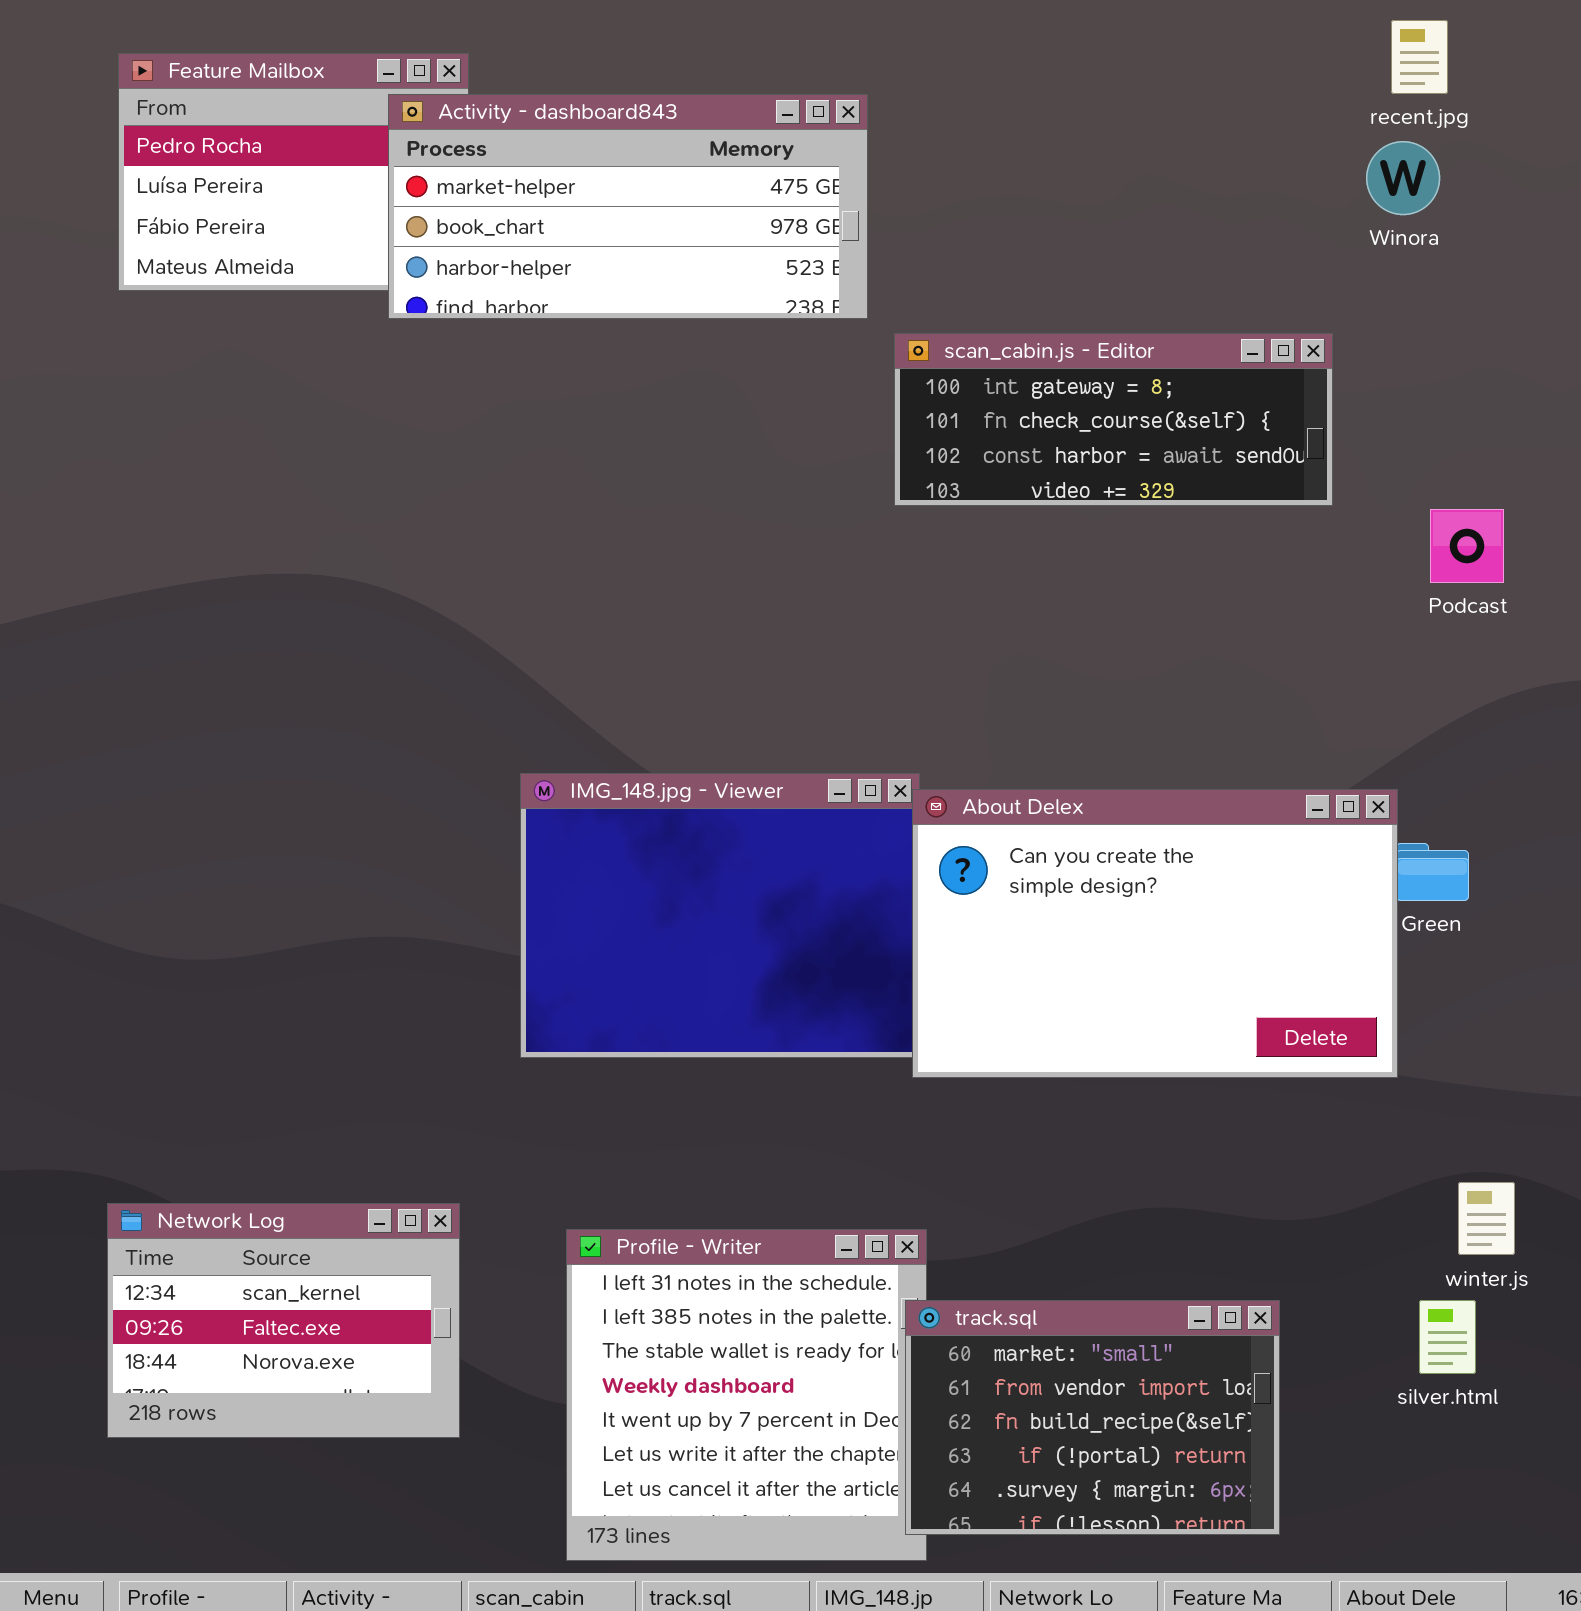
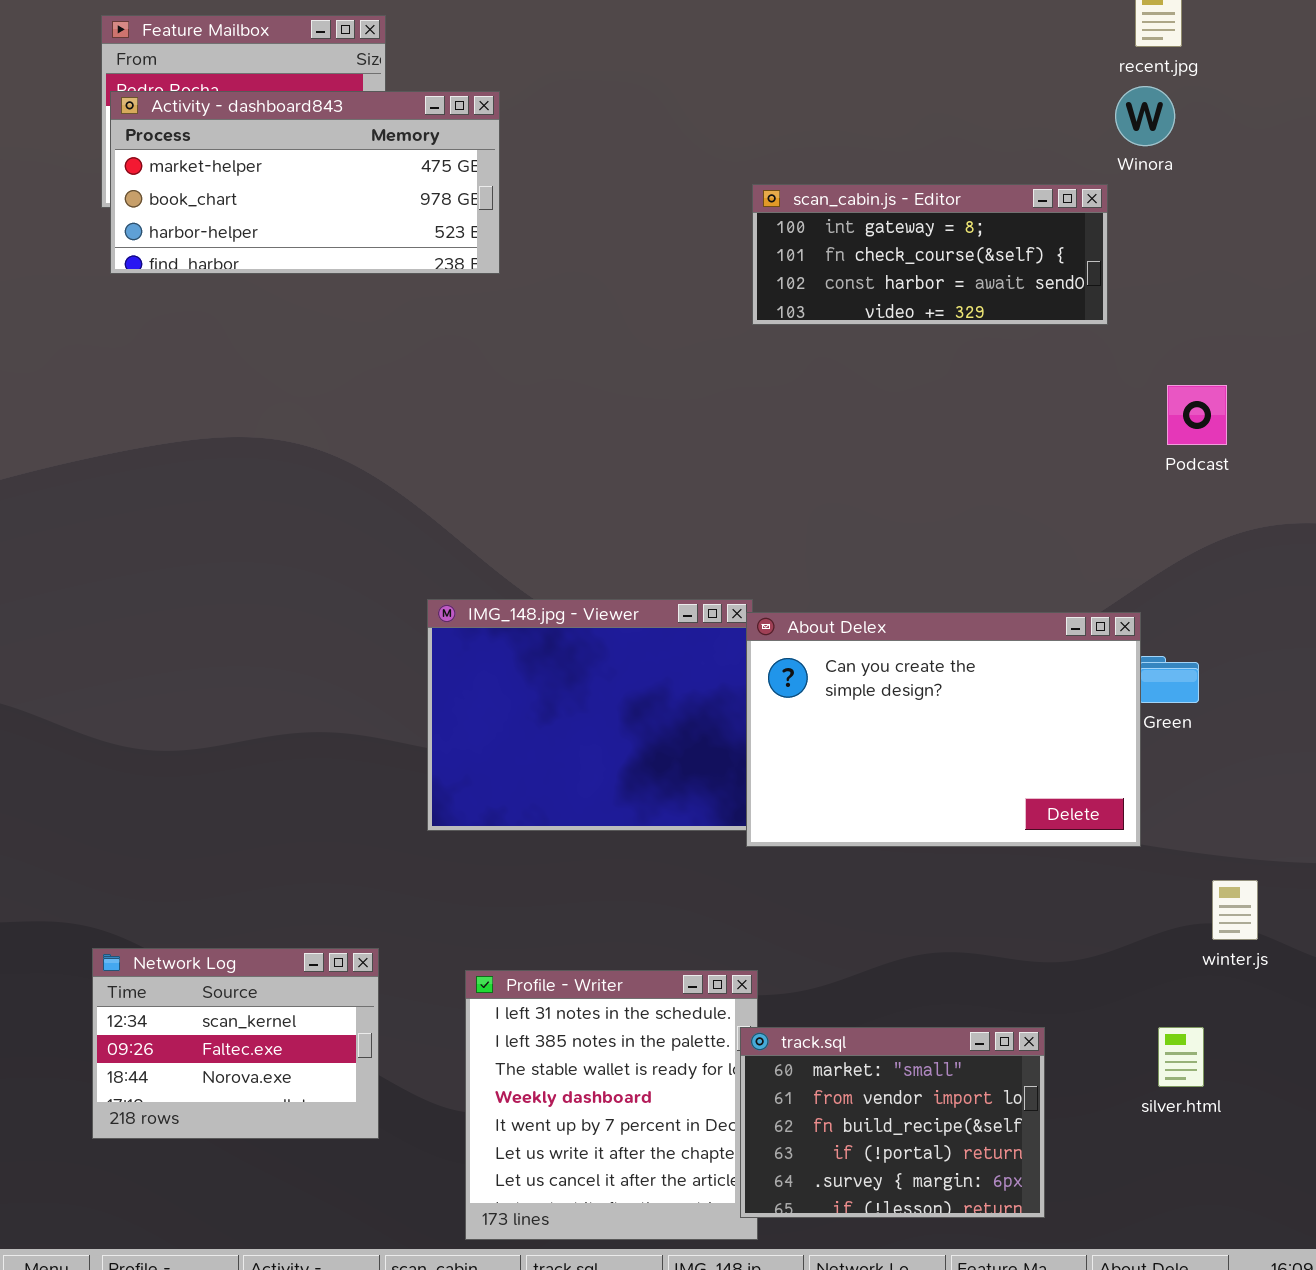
Activity - dashboard843: [388,94,868,319] -> [110,91,500,274], moved
scan_cabin.js - Editor: [894,333,1333,506] -> [752,184,1108,325], moved
winter.js: [1458,1182,1515,1255] -> [1212,880,1258,940], moved

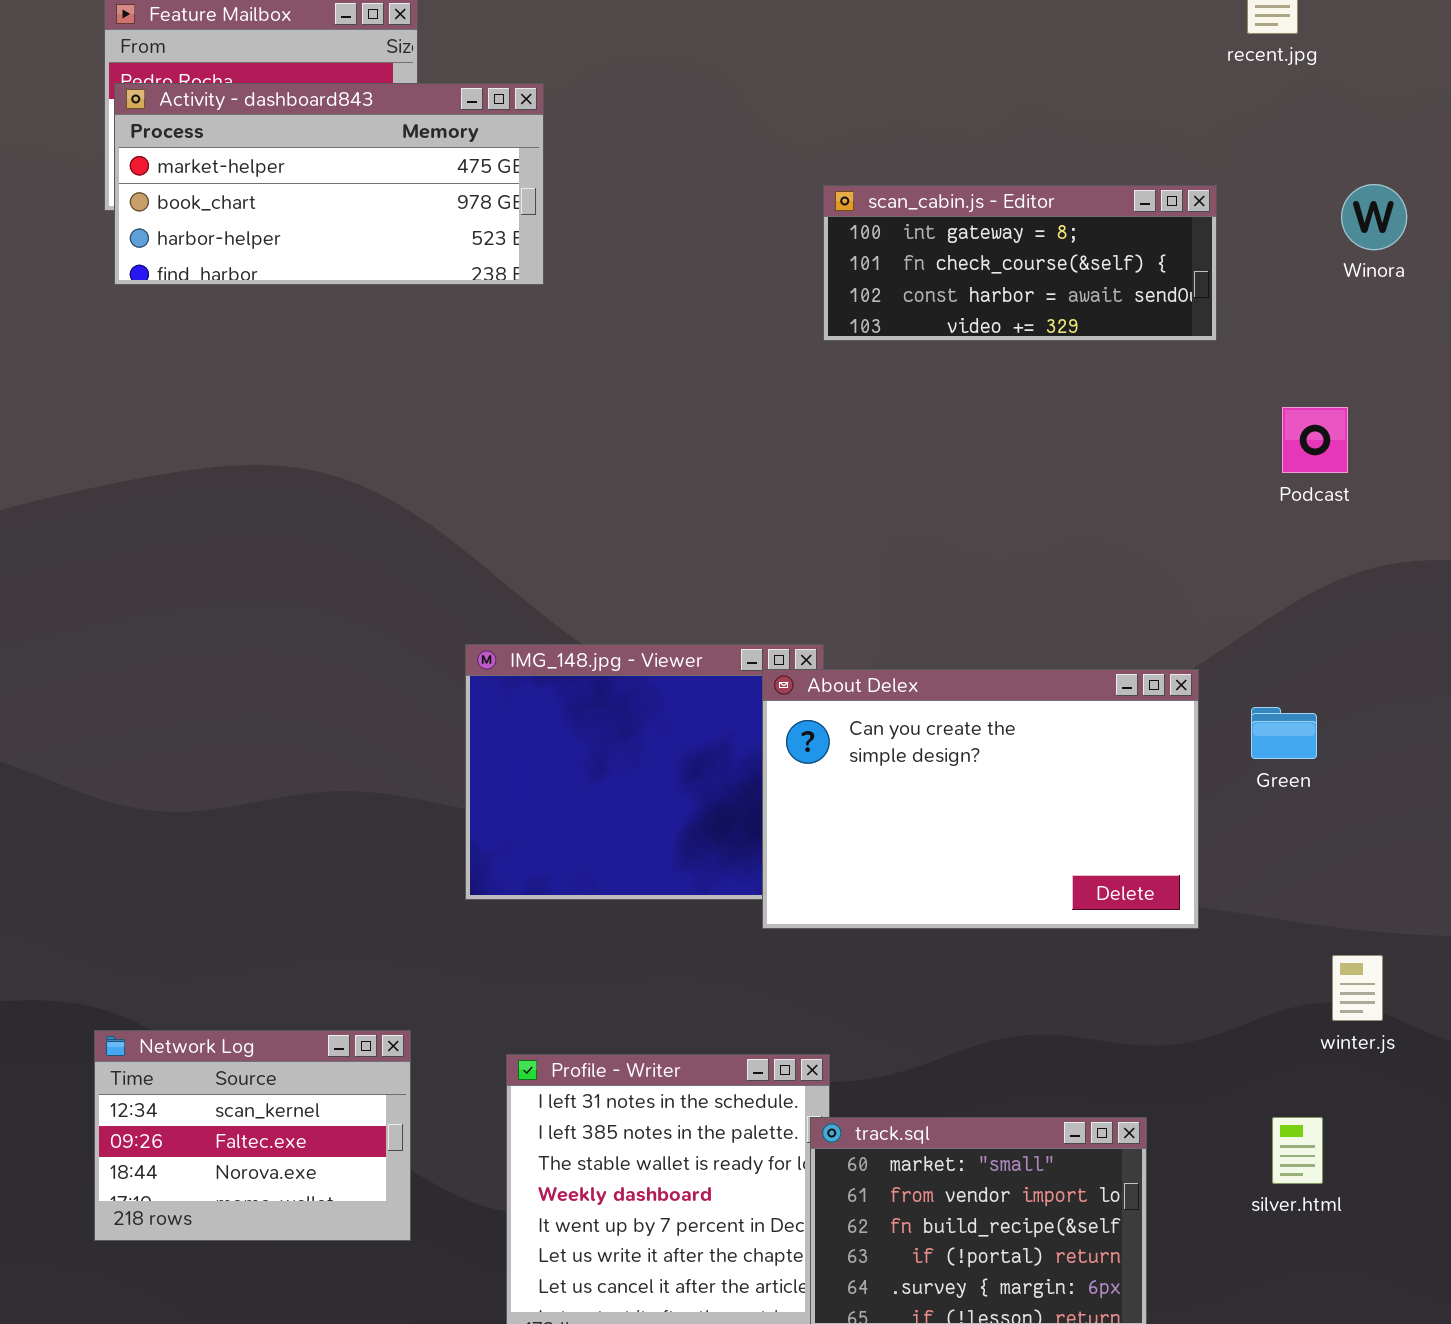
Winora: [1115,86,1175,146] -> [1341,184,1407,250], moved
About Delex: [746,612,1141,847] -> [762,669,1199,929], moved

